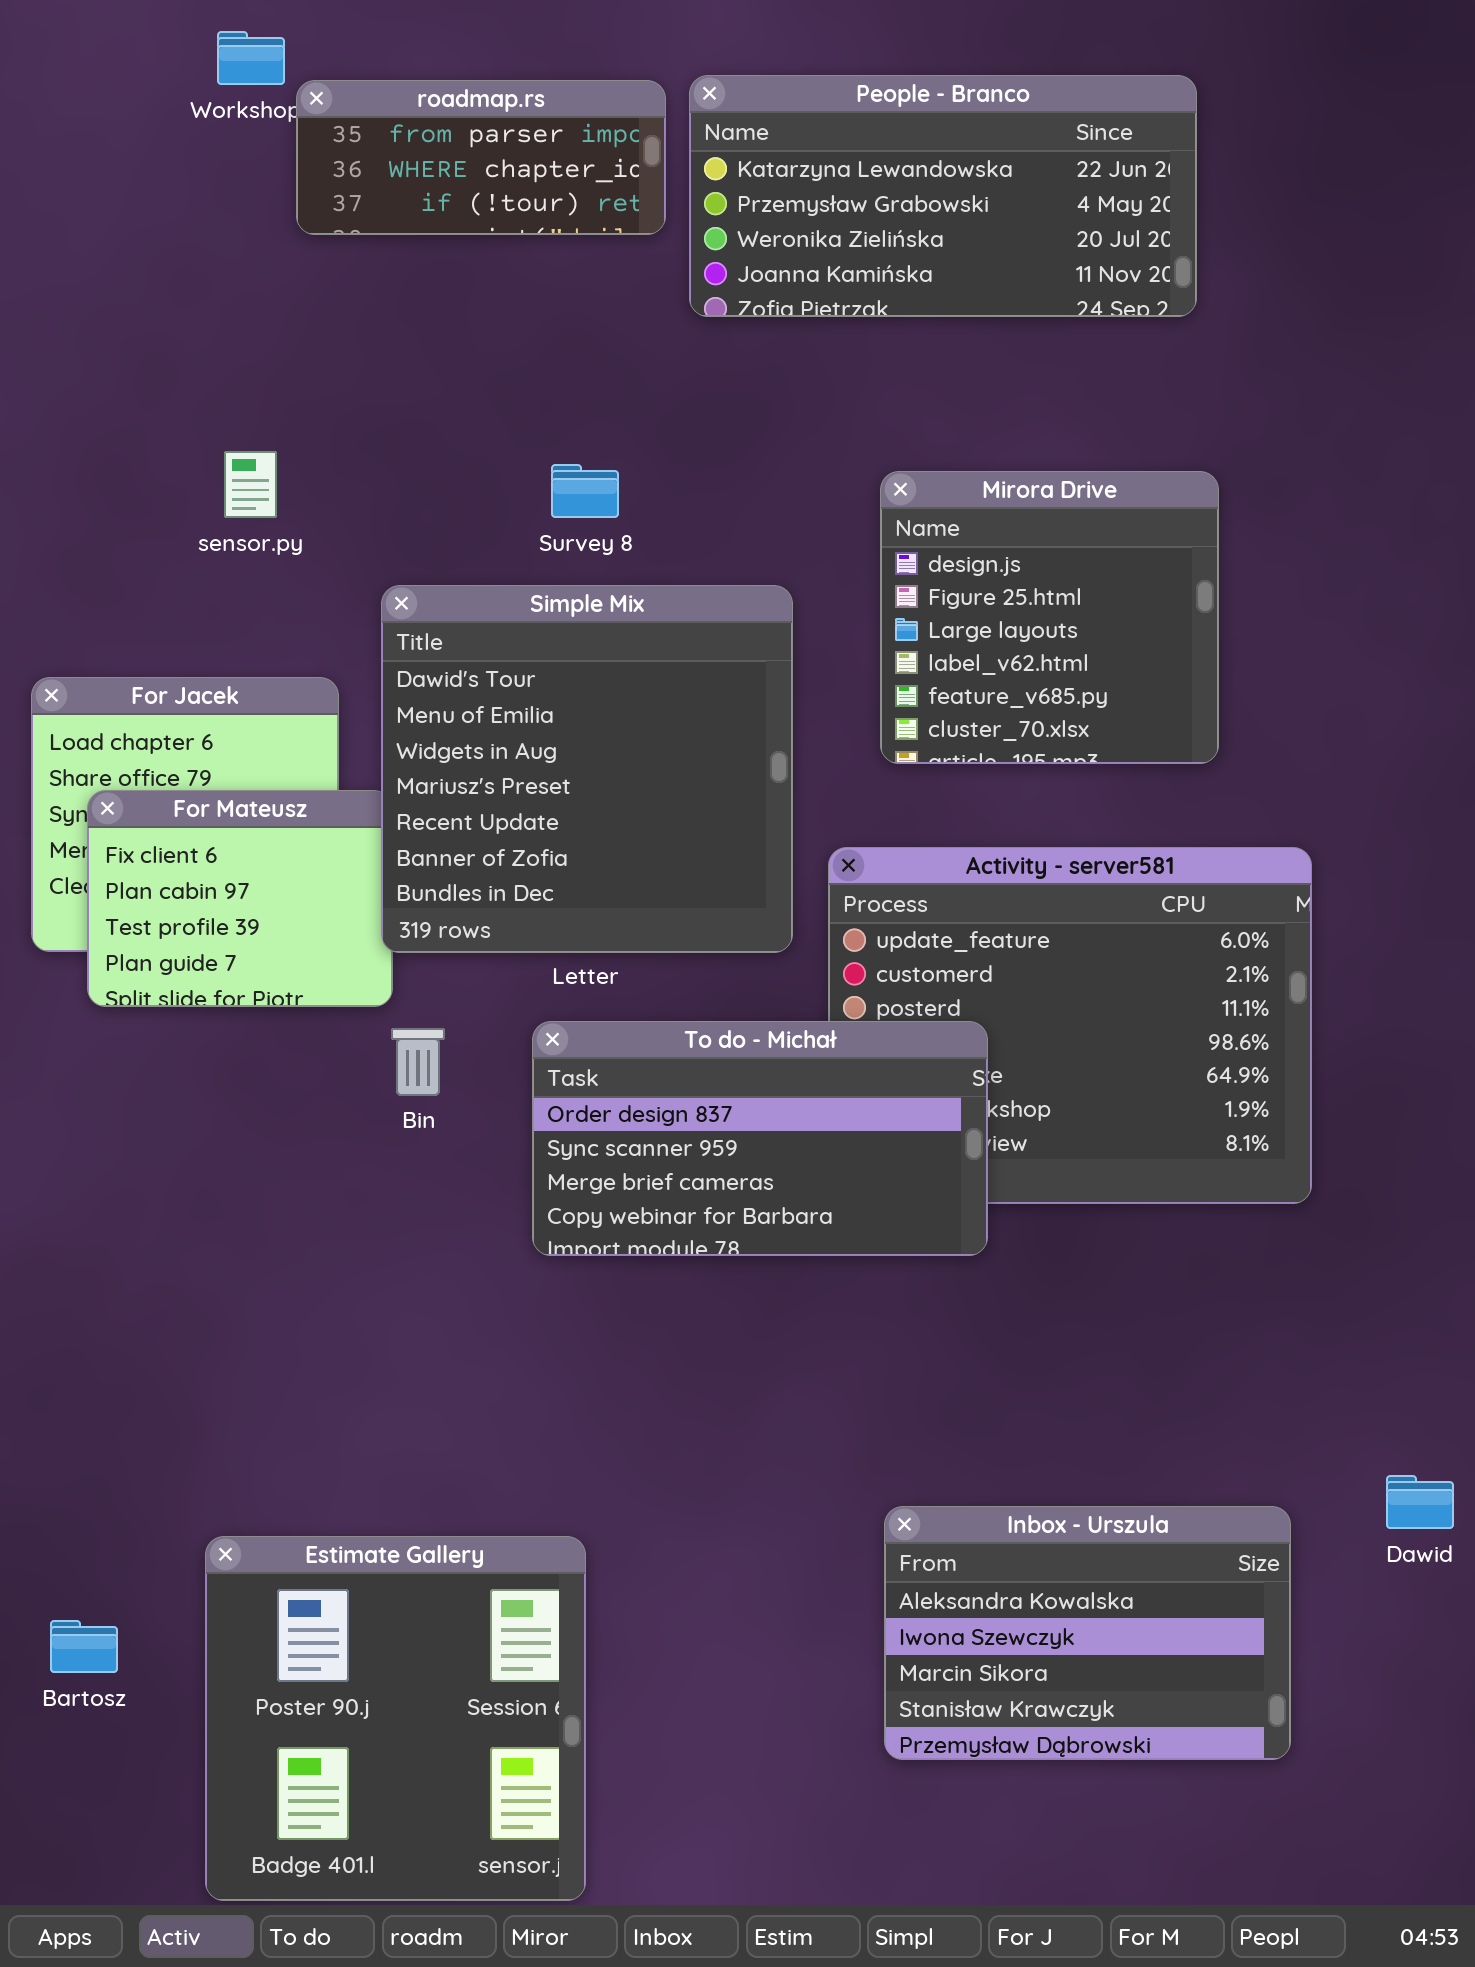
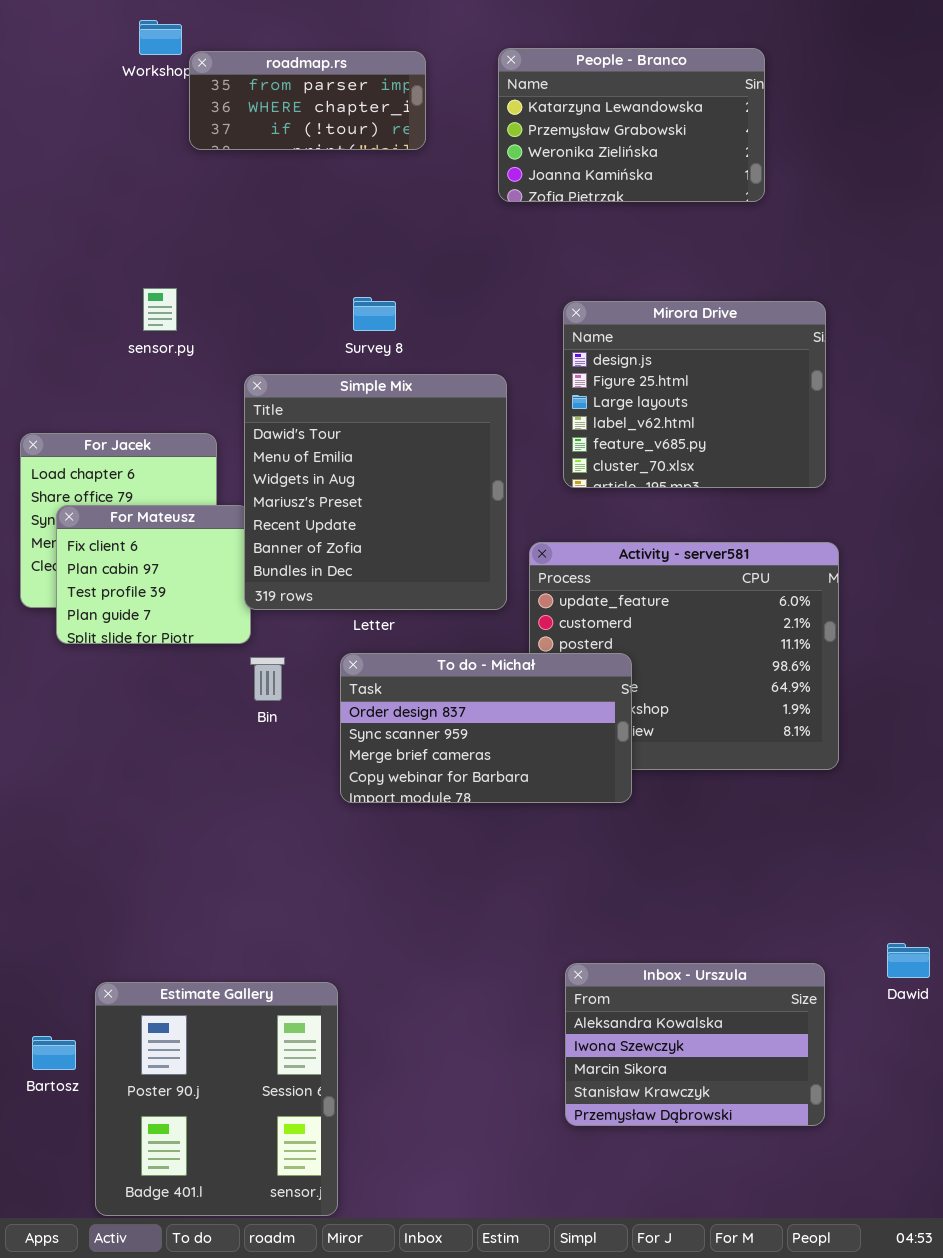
People - Branco: [689,75,1197,317] -> [498,48,765,202], resized
Mirora Drive: [880,471,1219,764] -> [563,301,826,488], resized
Estimate Gallery: [205,1536,586,1901] -> [95,982,338,1216], moved

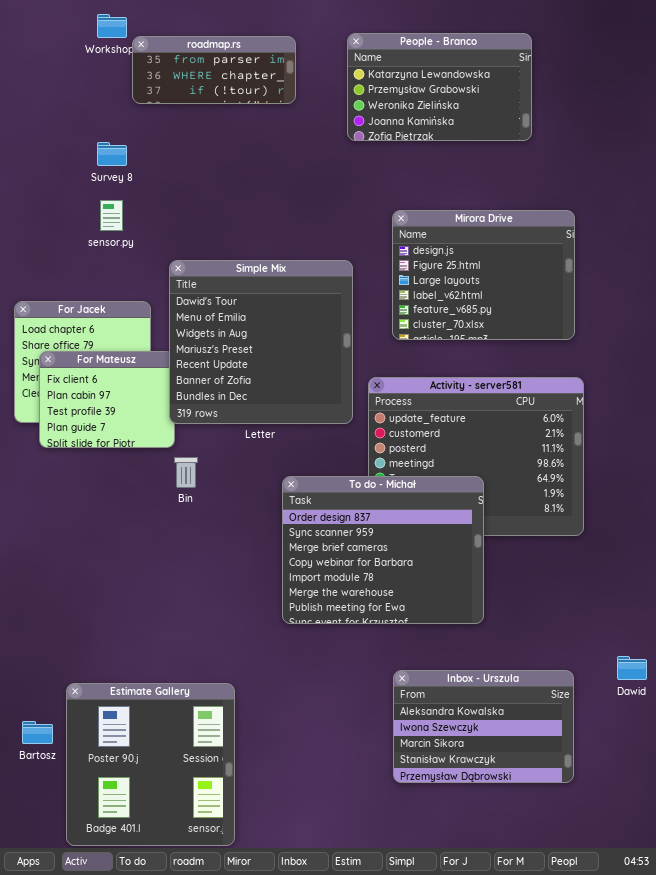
Survey 8: [353,297,396,331] -> [97,142,127,166], moved
To do - Michał: [340,653,632,803] -> [282,476,484,624], moved, resized

